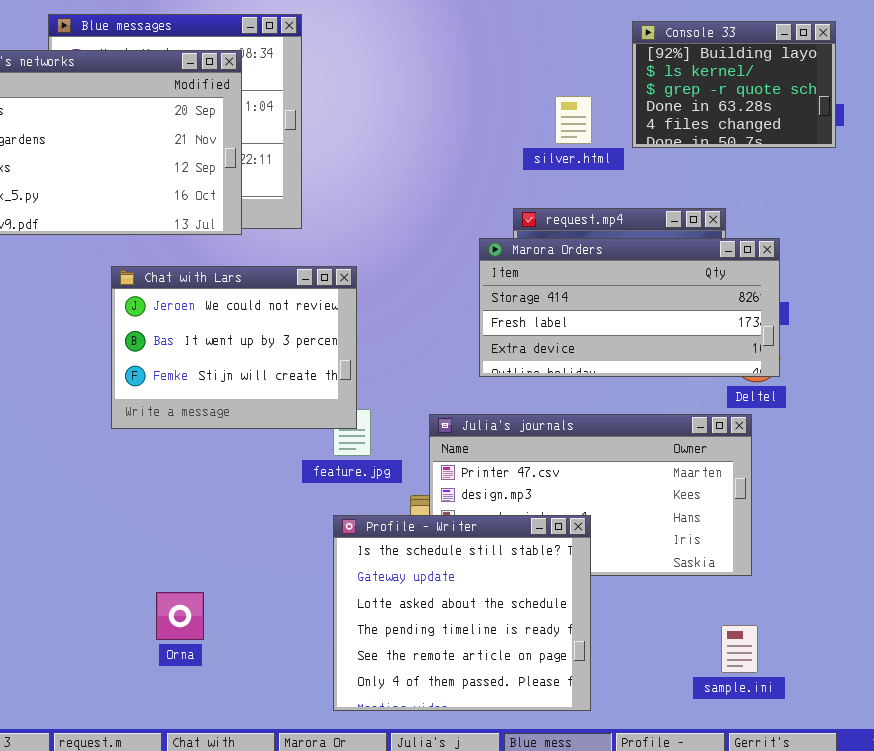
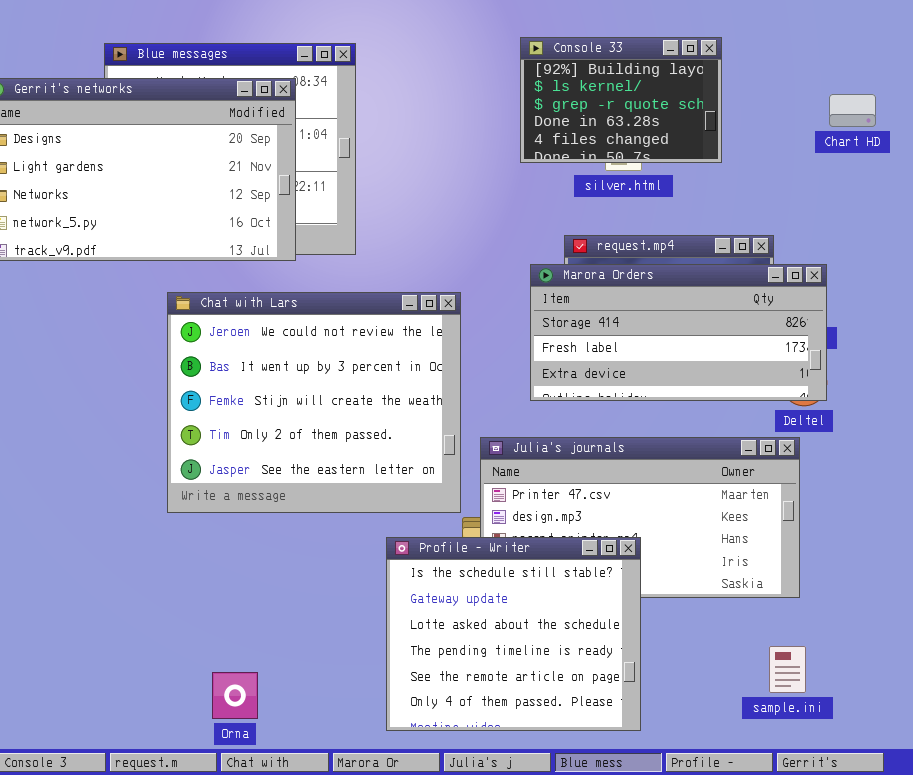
Console 33: [632,21,836,148] -> [520,37,722,163], moved
Chat with Lars: [111,266,357,429] -> [167,292,461,513], resized
Orna: [156,592,204,640] -> [212,672,258,719], moved

